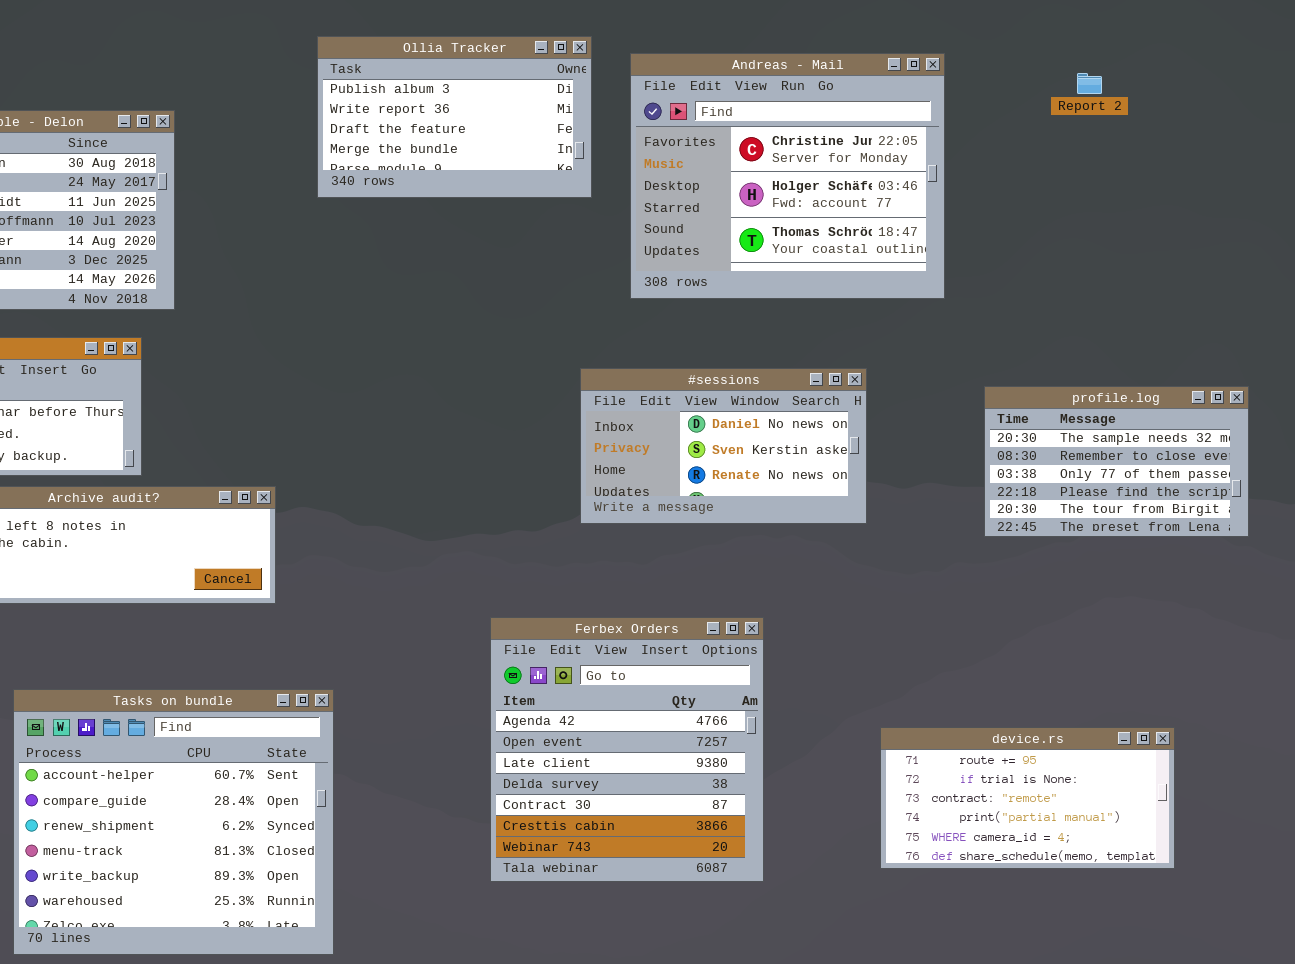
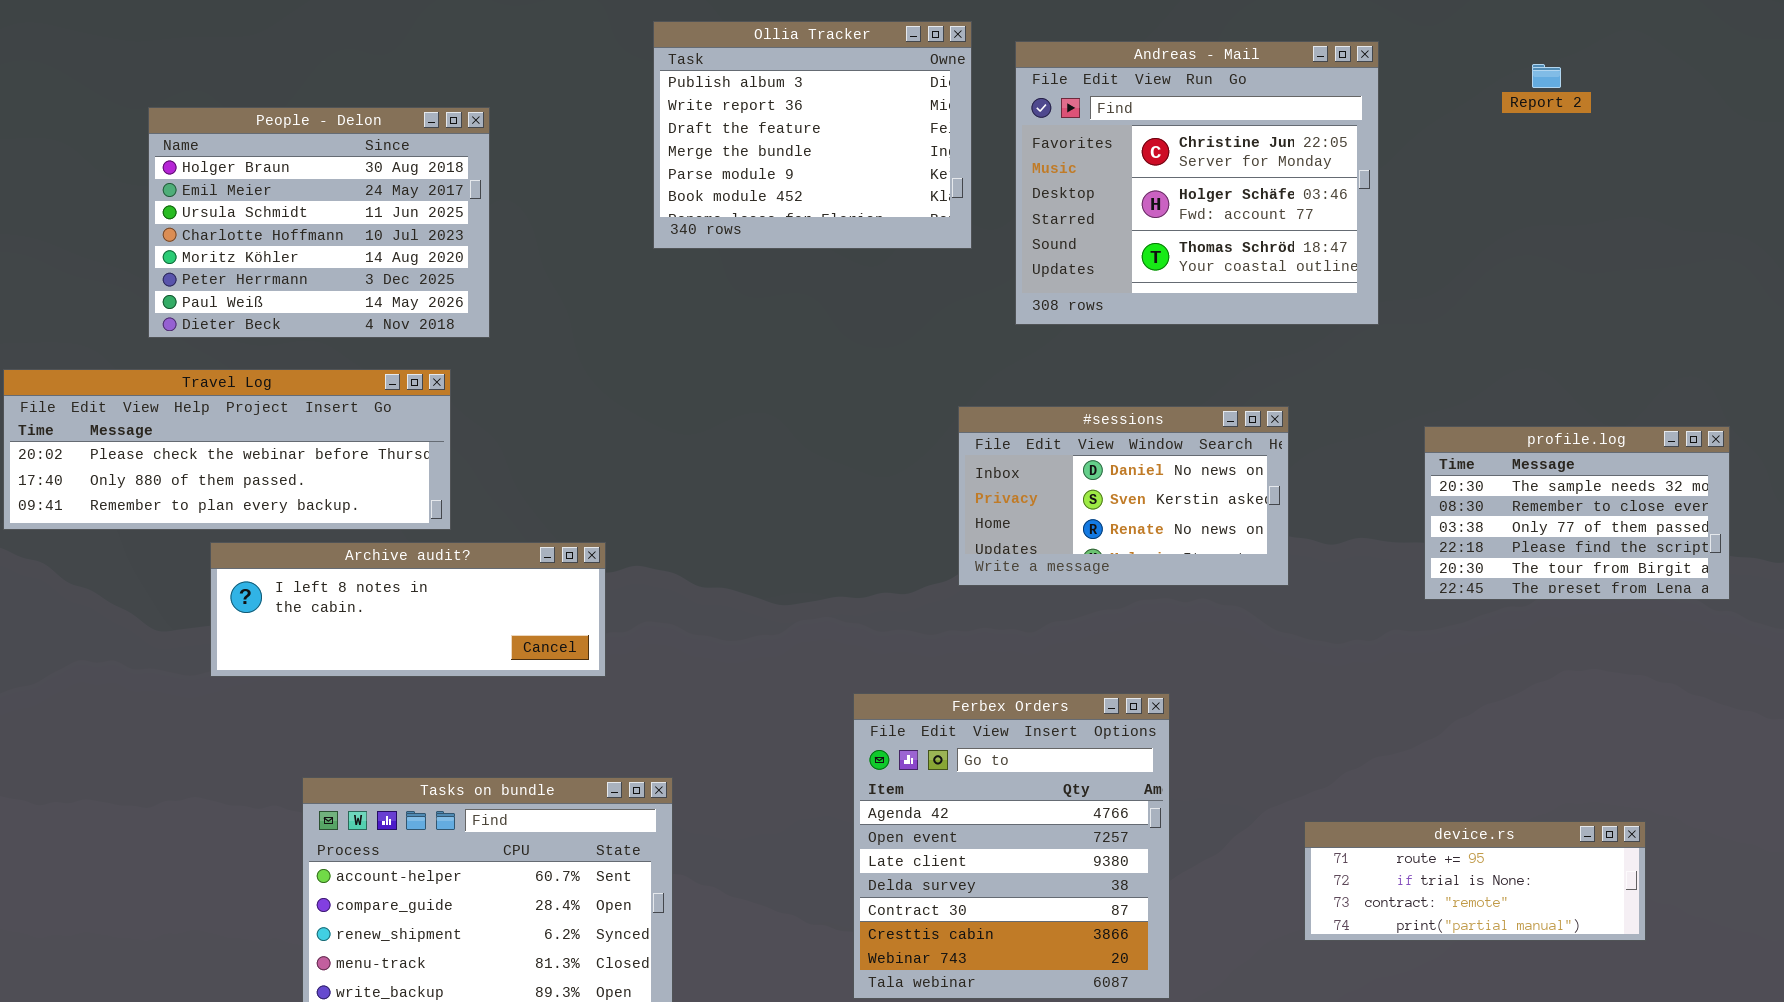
Ollia Tracker: [317,36,592,198] -> [653,21,972,249], resized
device.rs: [880,727,1175,869] -> [1304,821,1646,941], resized

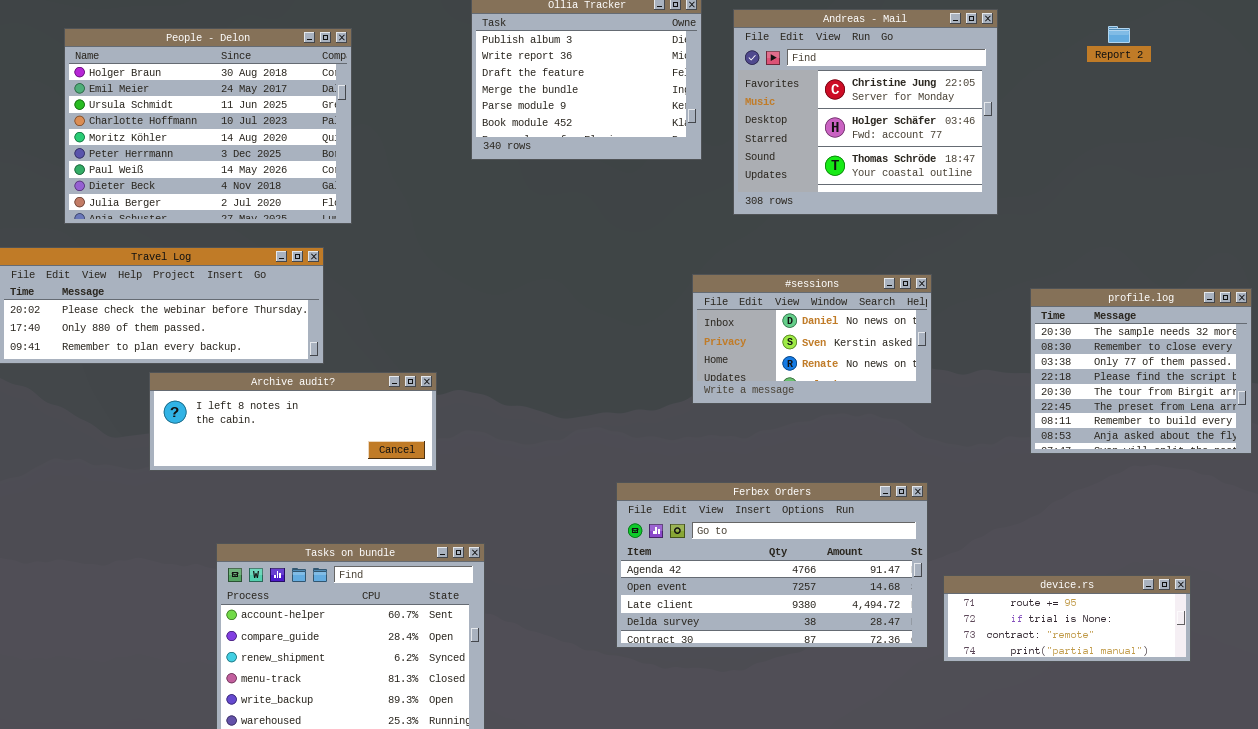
People - Delon: [148,107,490,338] -> [64,28,352,224], resized
profile.log: [1424,426,1730,600] -> [1030,288,1252,454], resized
Ferbex Orders: [853,693,1170,999] -> [616,482,928,648], resized

